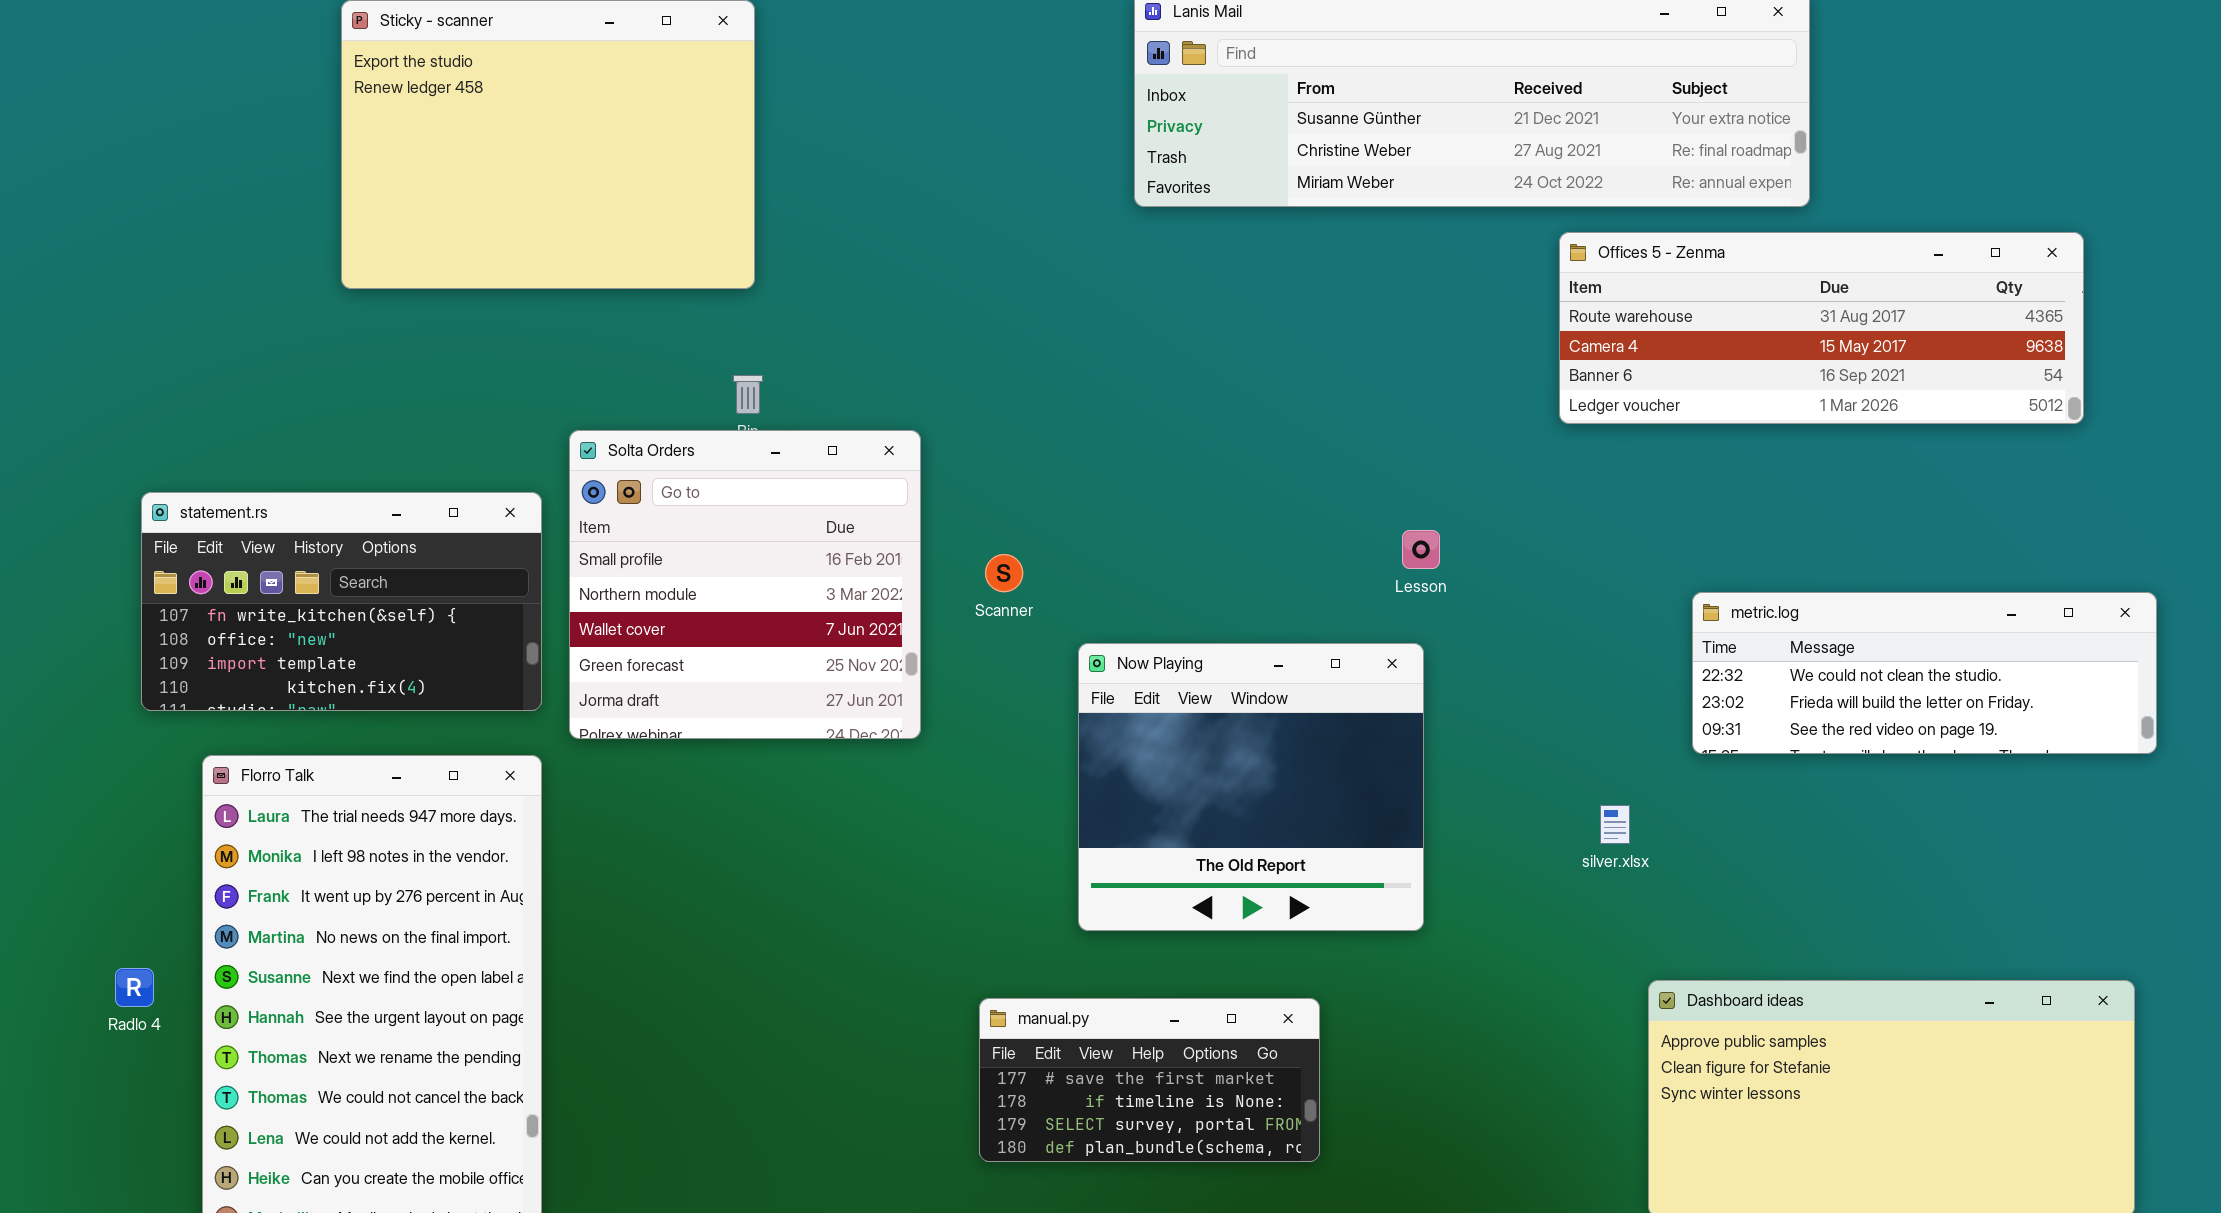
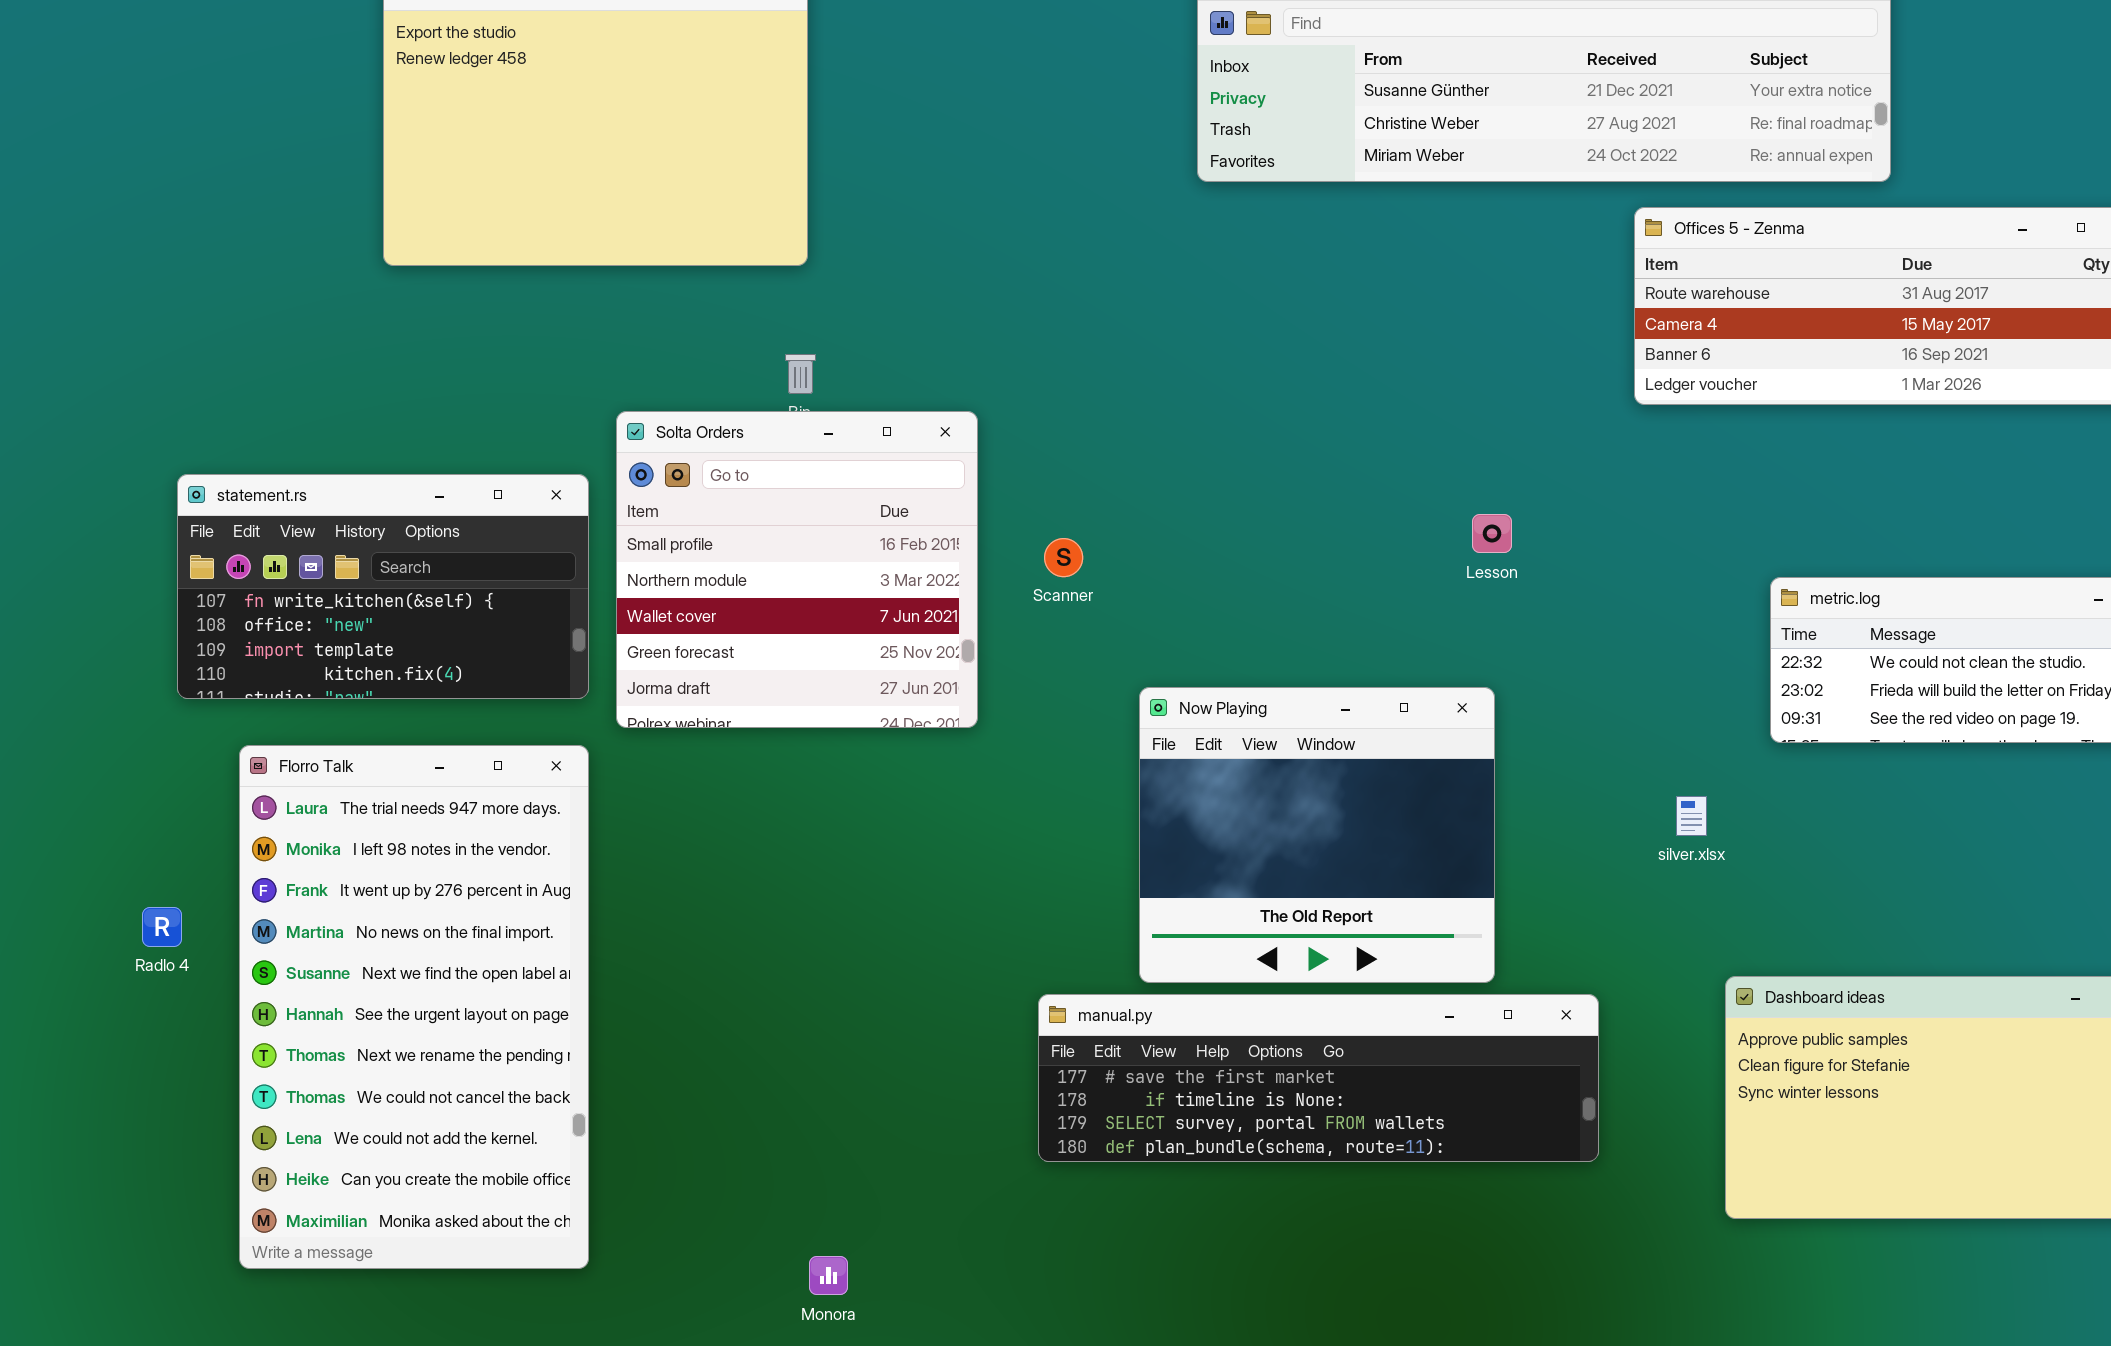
Now Playing: [1078,643,1424,931] -> [1139,687,1495,983], moved
Radlo 4: [115,968,154,1007] -> [142,907,182,947], moved
manual.py: [979,998,1320,1162] -> [1038,994,1599,1162], resized

